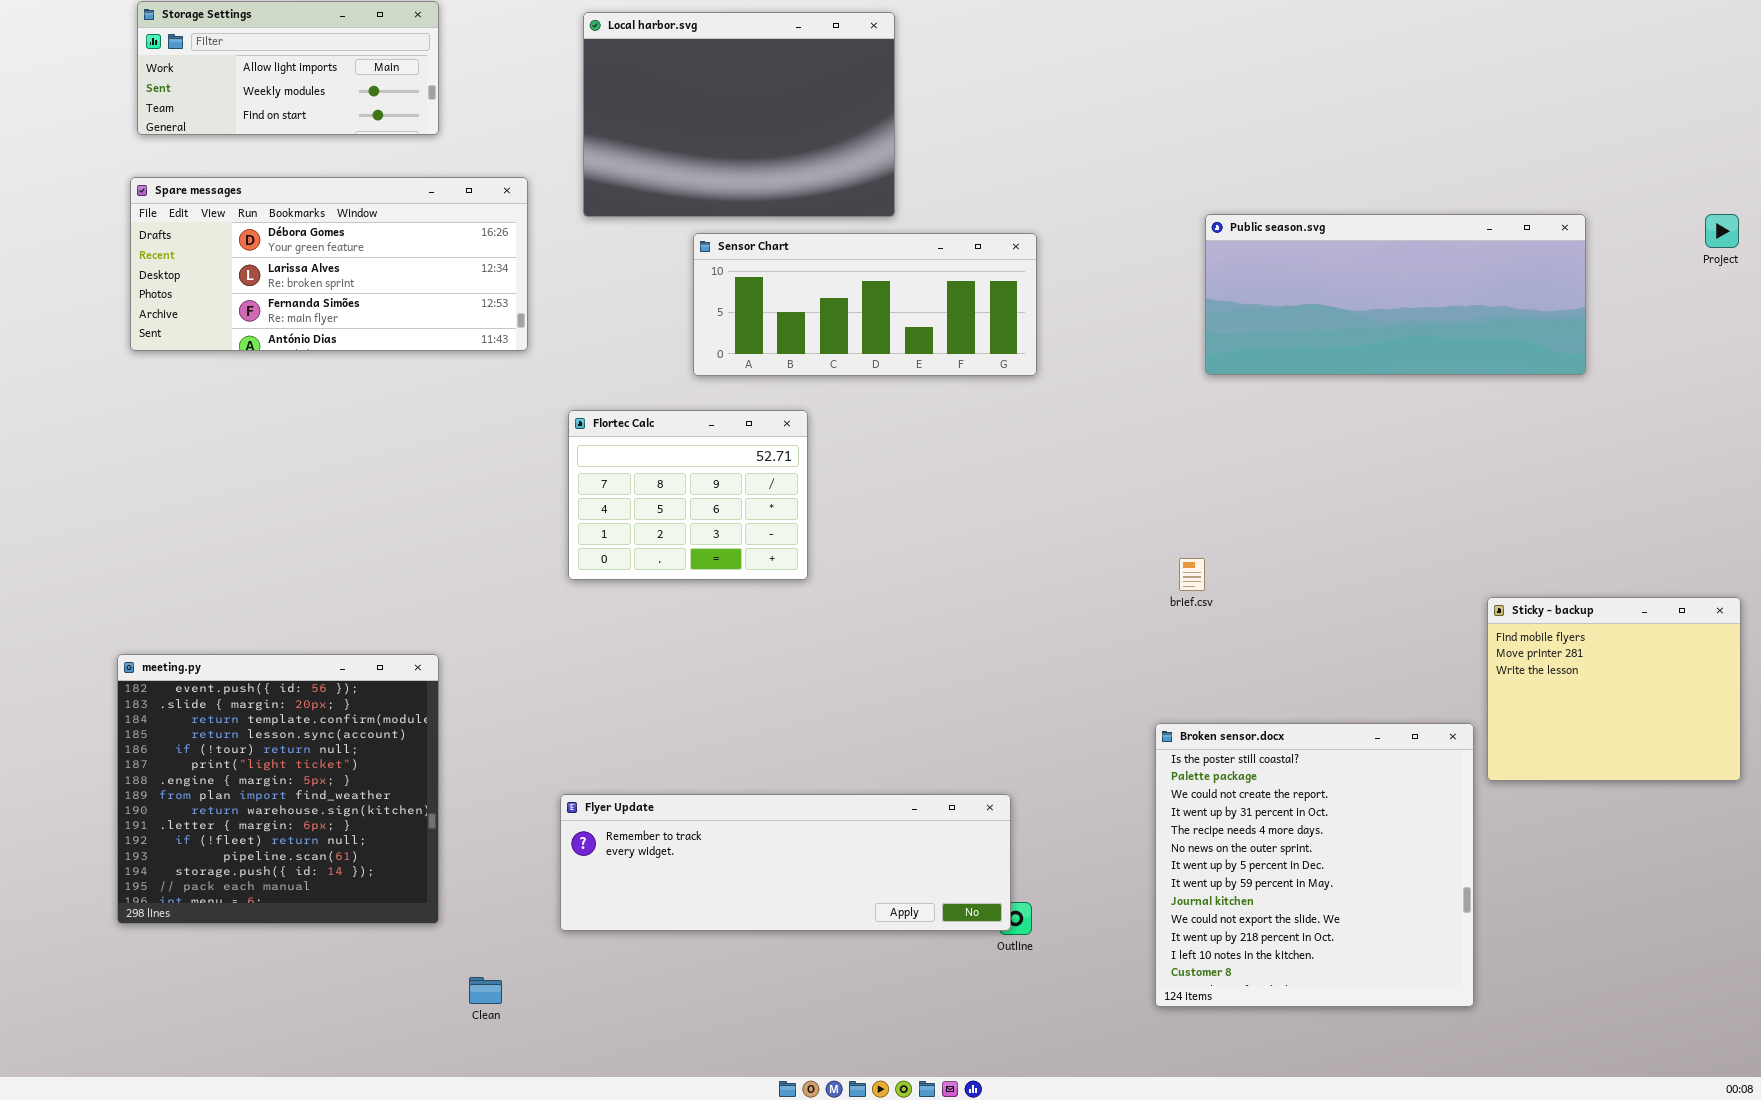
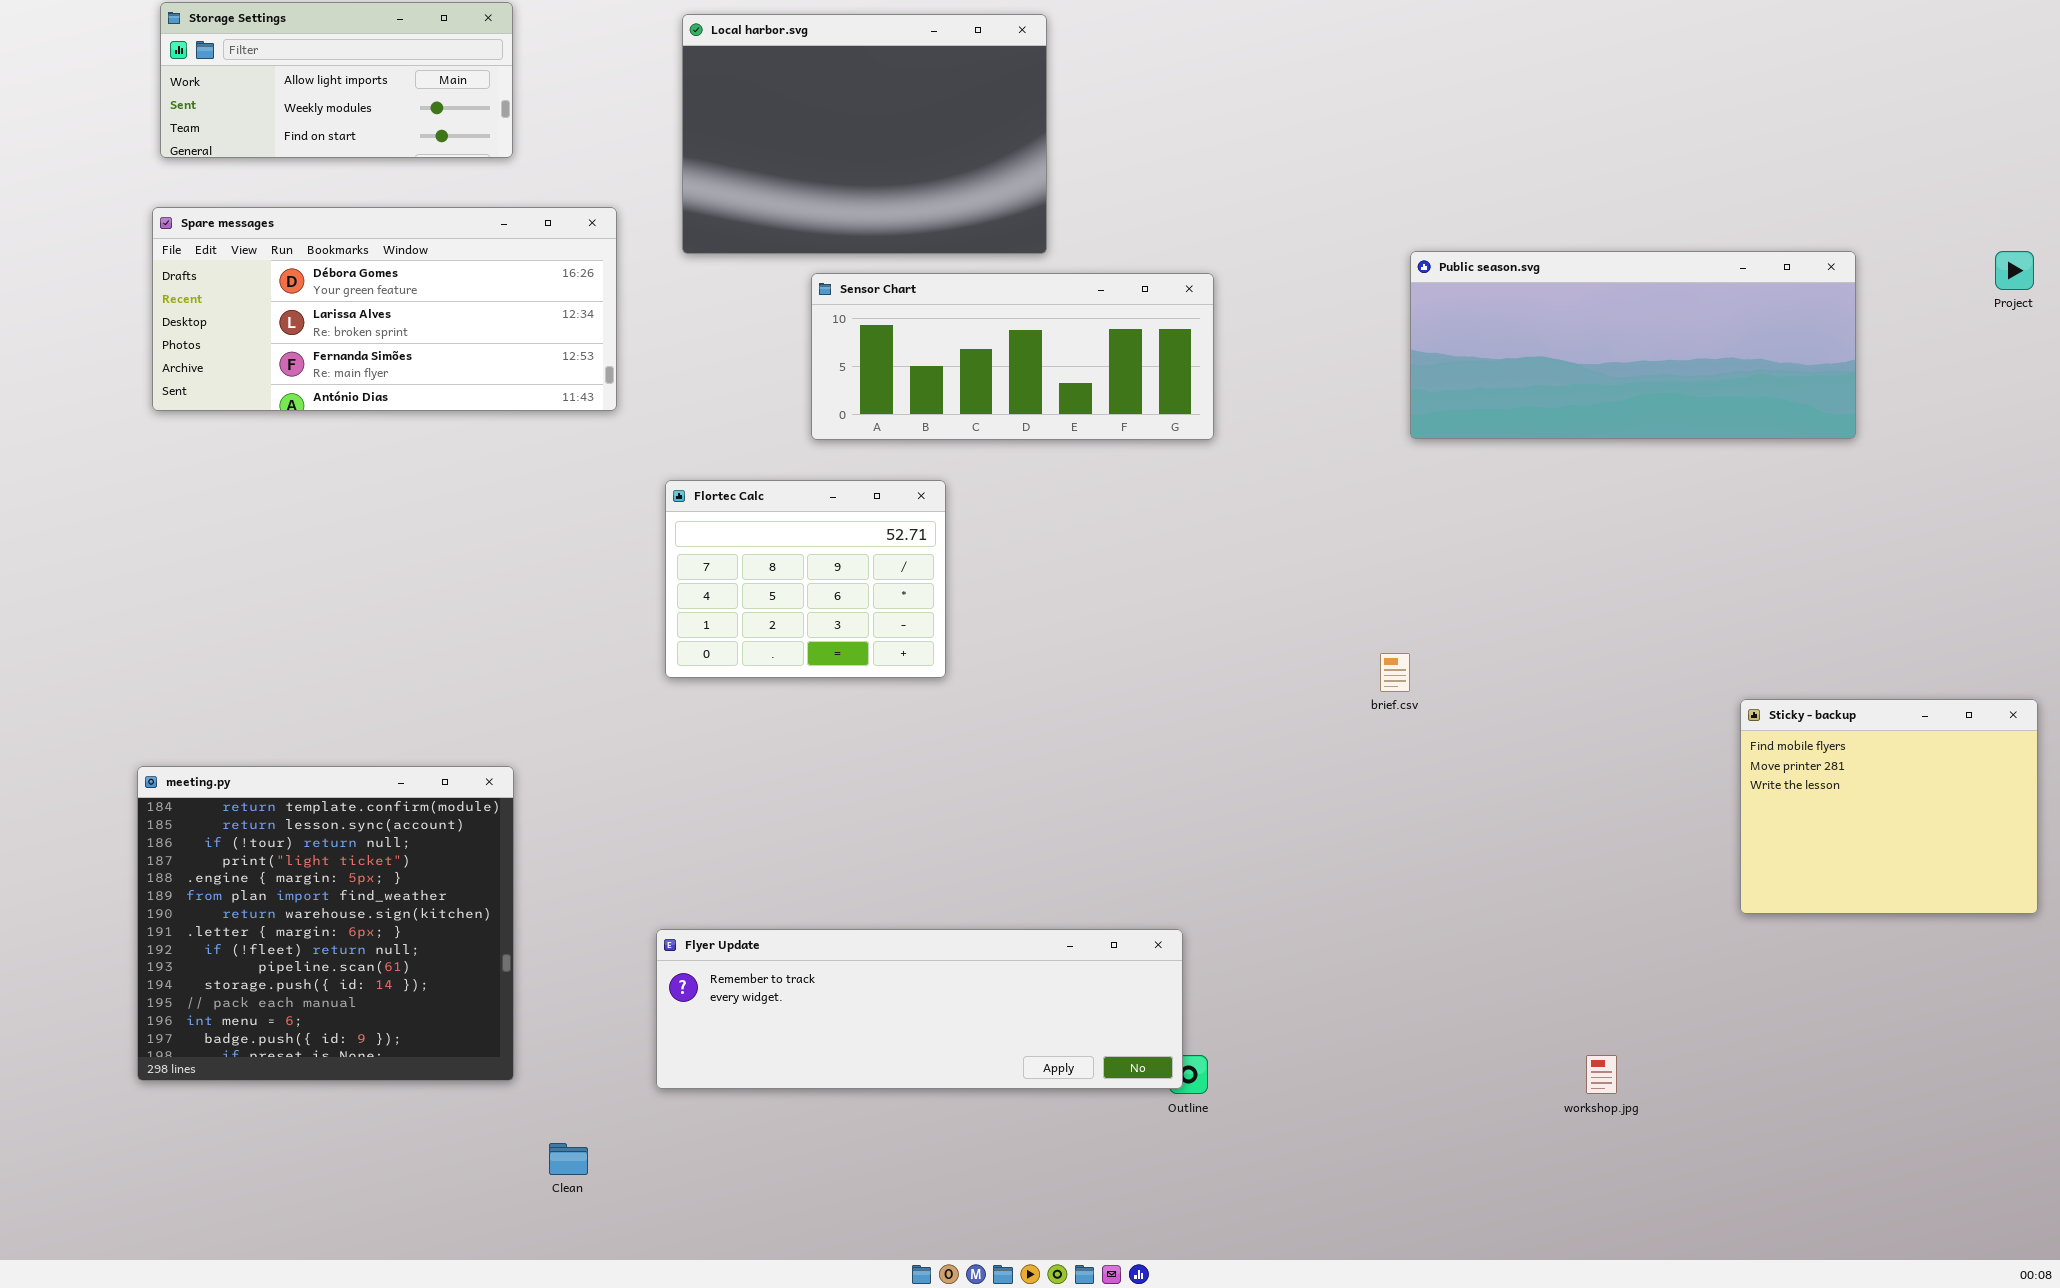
meeting.py: [117,654,439,924] -> [137,766,514,1081], scrolled down 2 rows
Broken sensor.docx: [1155,723,1474,1007] -> none, closed

